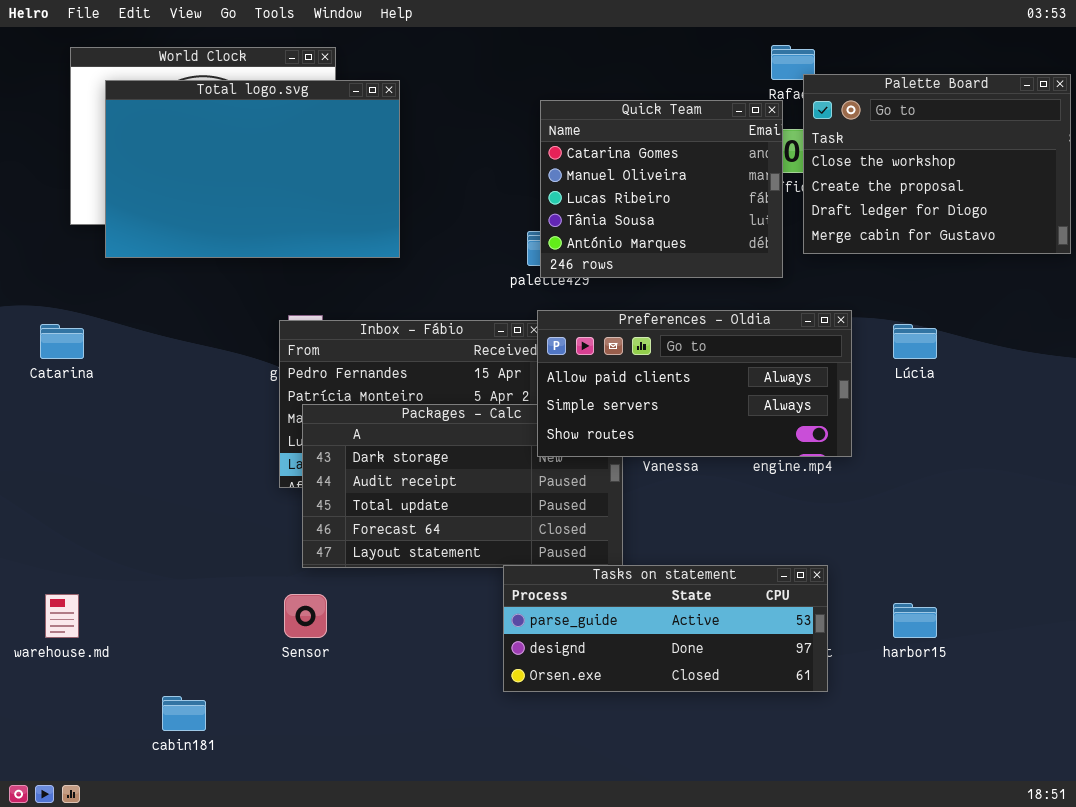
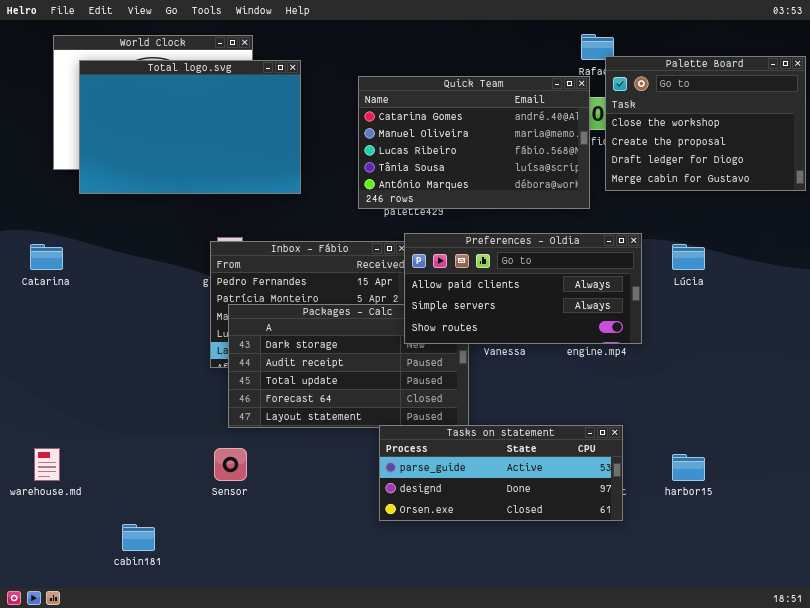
Quick Team: [540,100,783,278] -> [358,76,590,209], resized

